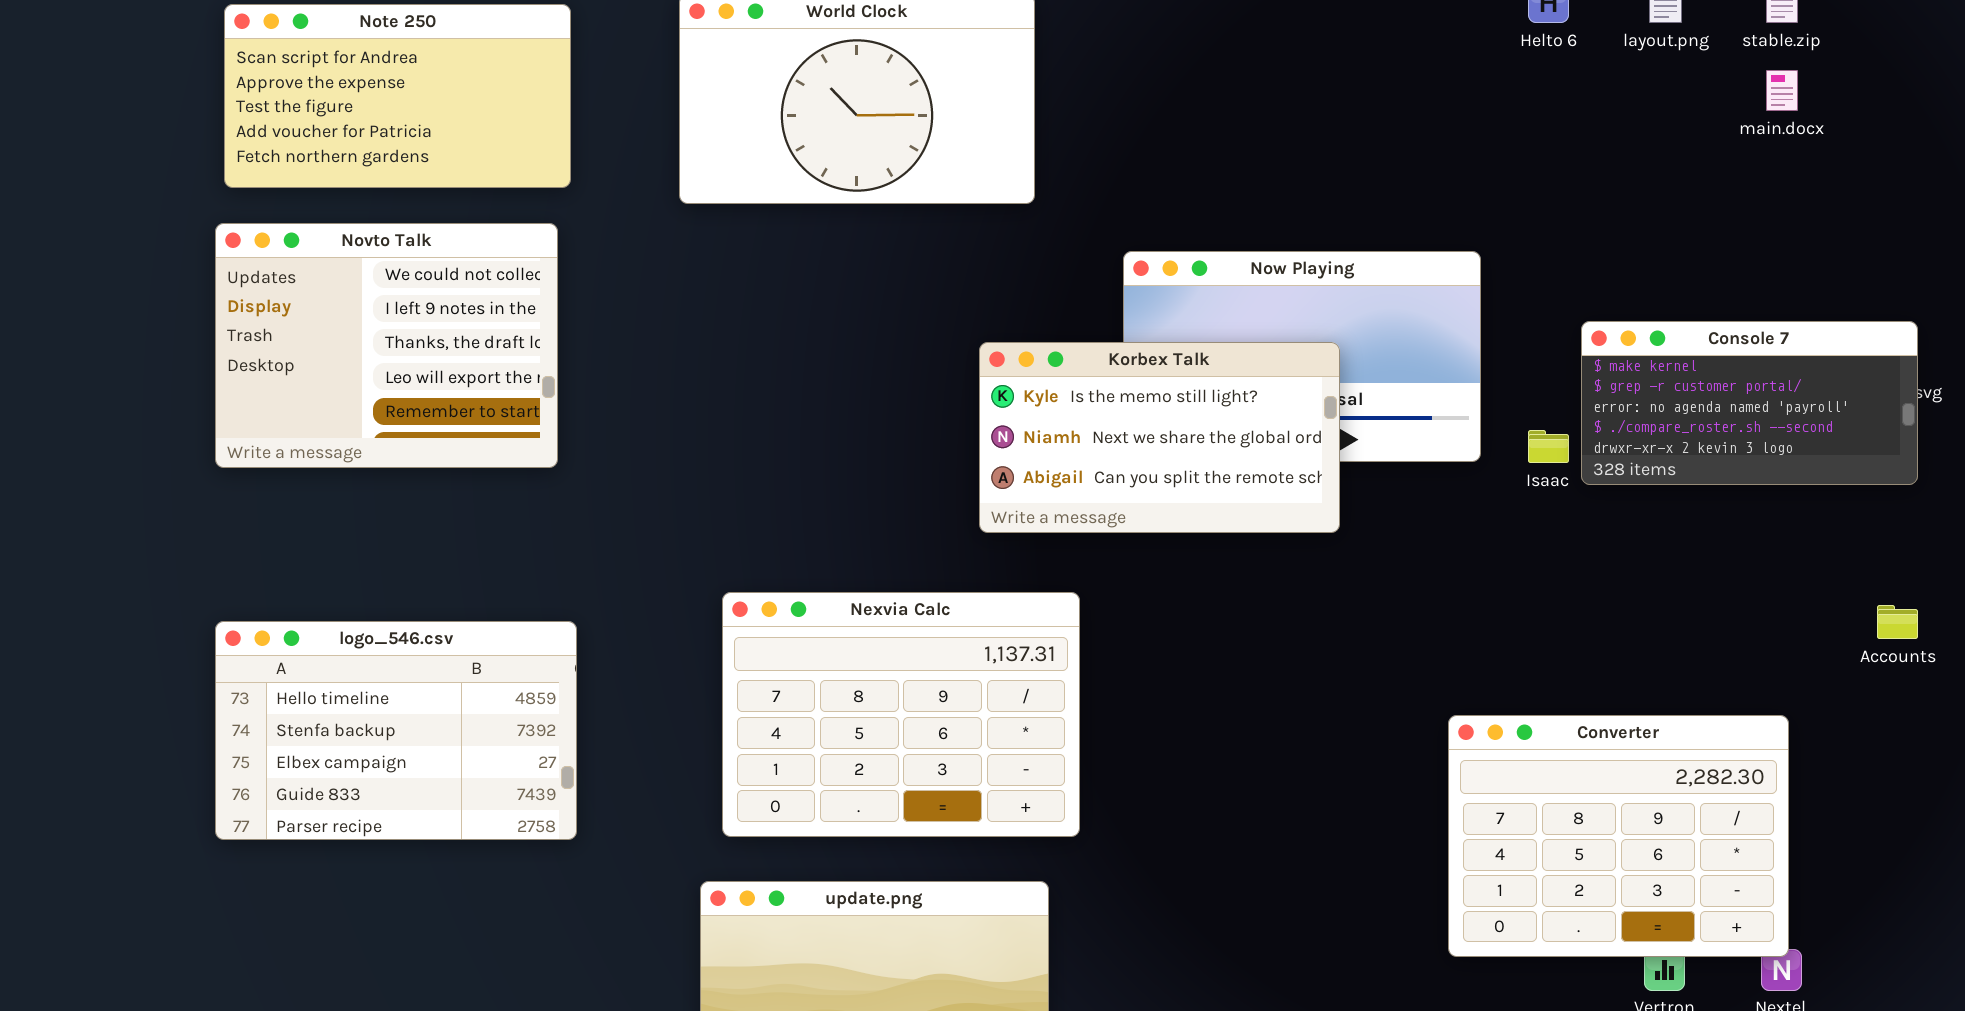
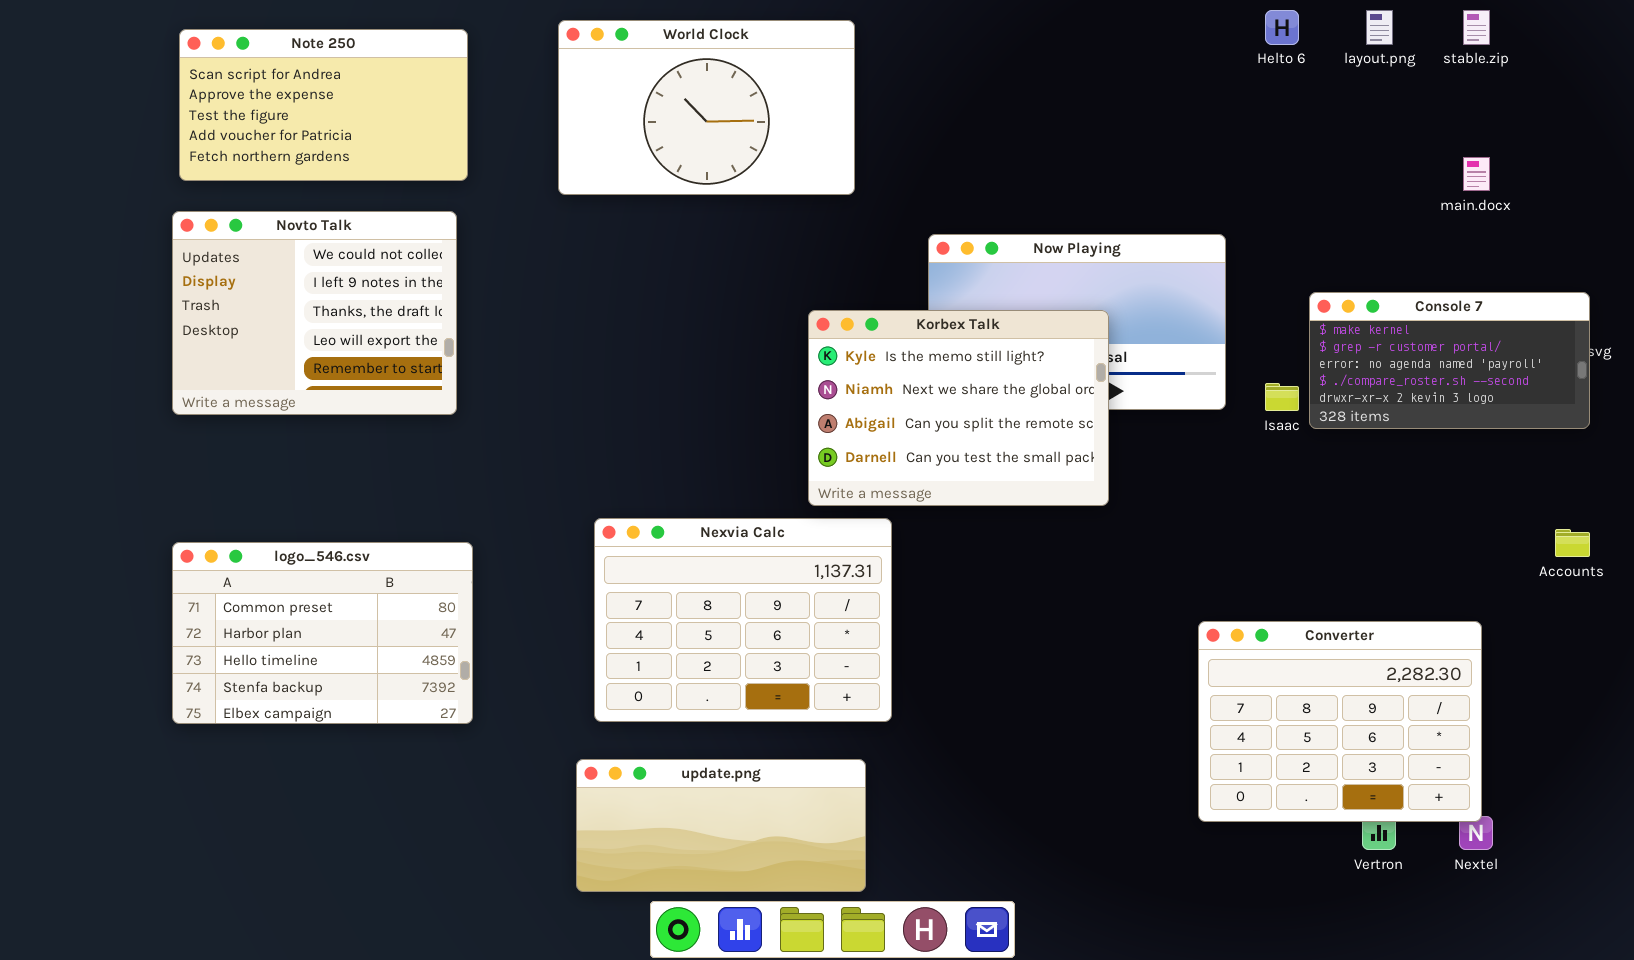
main.docx: [1766,70,1798,111] -> [1463,157,1490,191], moved
Korbex Talk: [979,342,1340,533] -> [808,310,1109,506], resized
logo_546.csv: [215,621,577,840] -> [172,542,473,724], scrolled up 2 rows

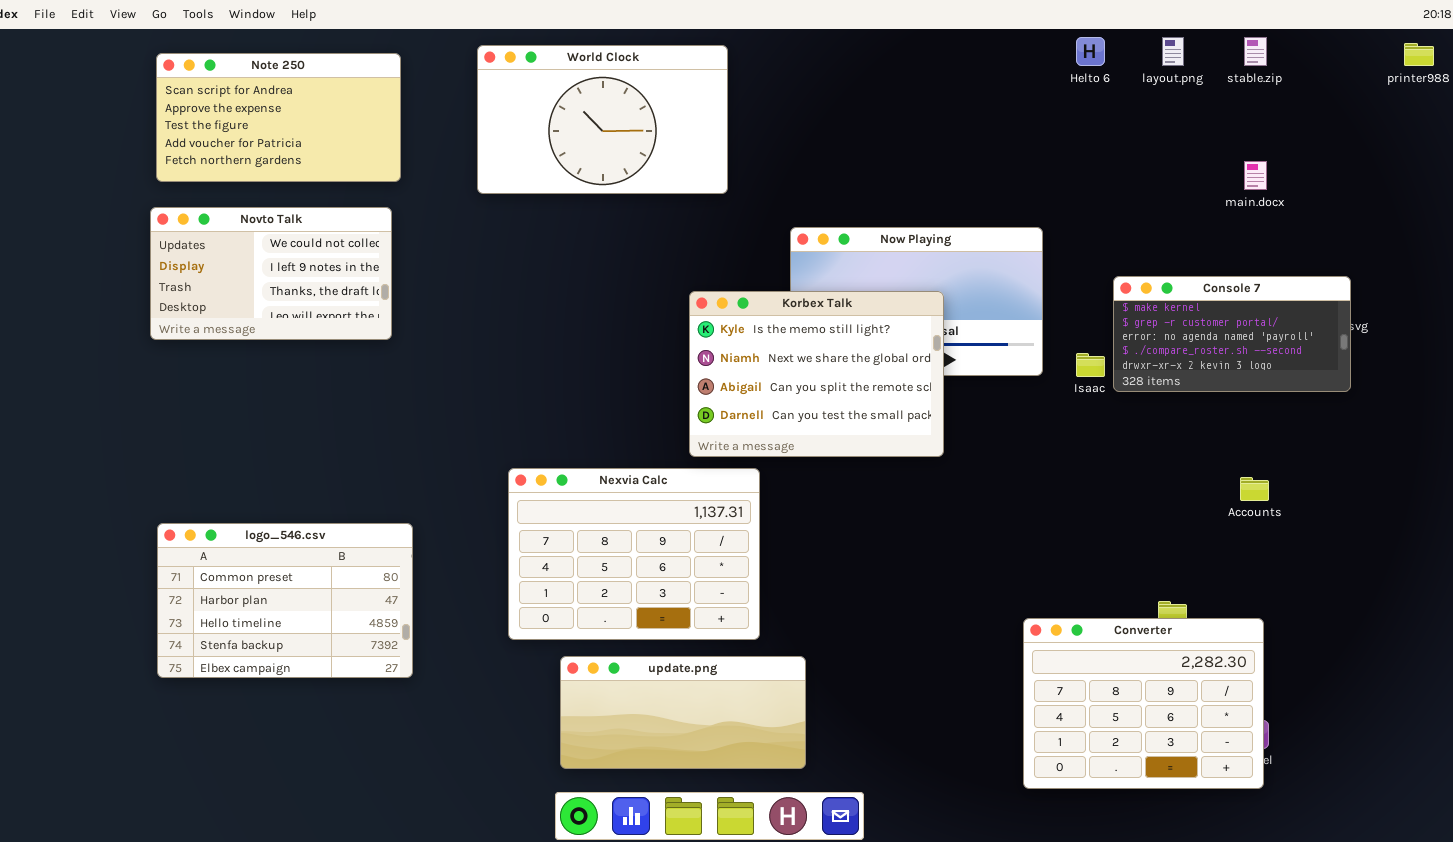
Novto Talk: [172,211,457,415] -> [150,207,392,340], resized
Accounts: [1555,529,1590,557] -> [1240,477,1269,501], moved
logo_546.csv: [172,542,473,724] -> [157,523,413,678], moved
Converter: [1198,621,1482,822] -> [1023,618,1264,789], moved
update.png: [576,759,866,892] -> [560,656,806,769], moved

